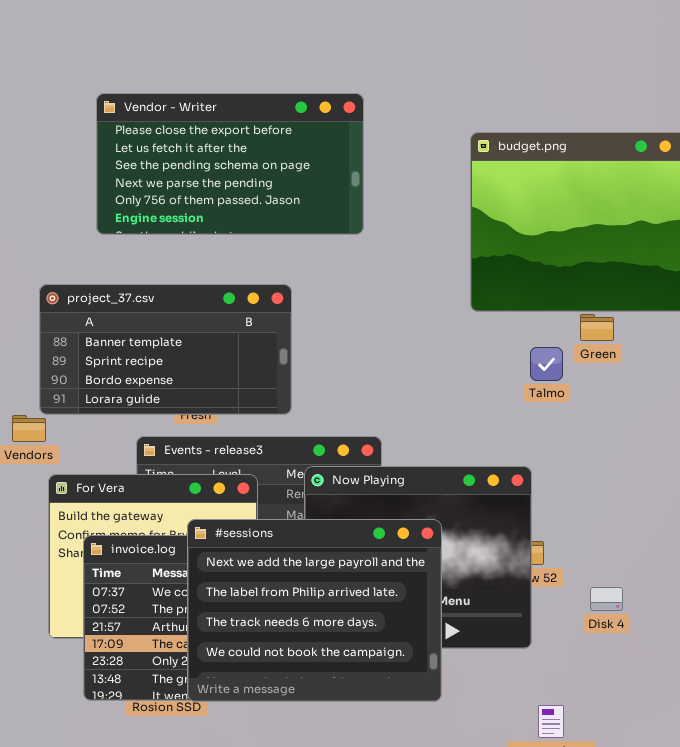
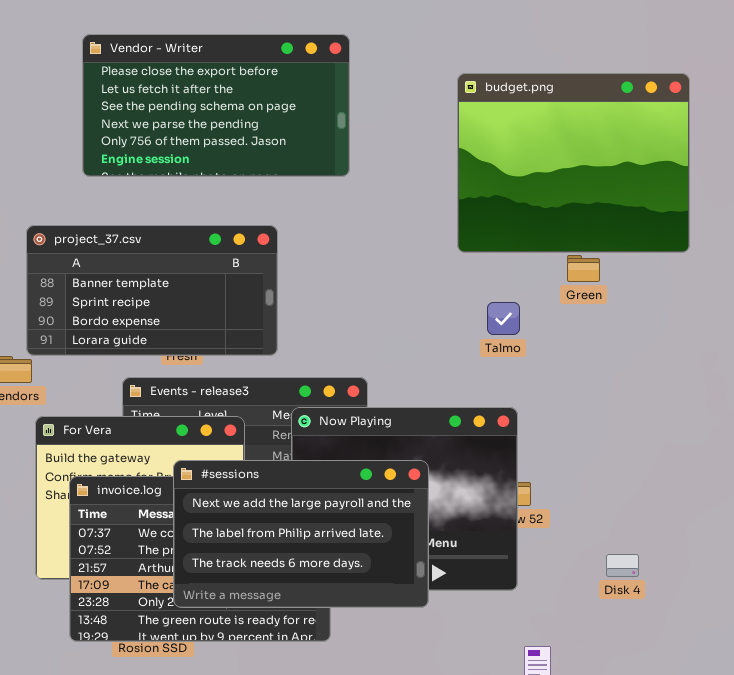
Talmo: [530,347,563,381] -> [487,302,520,335], moved
#sessions: [187,519,442,702] -> [173,460,429,608], resized
Disk 4: [590,587,623,611] -> [606,554,639,577], moved

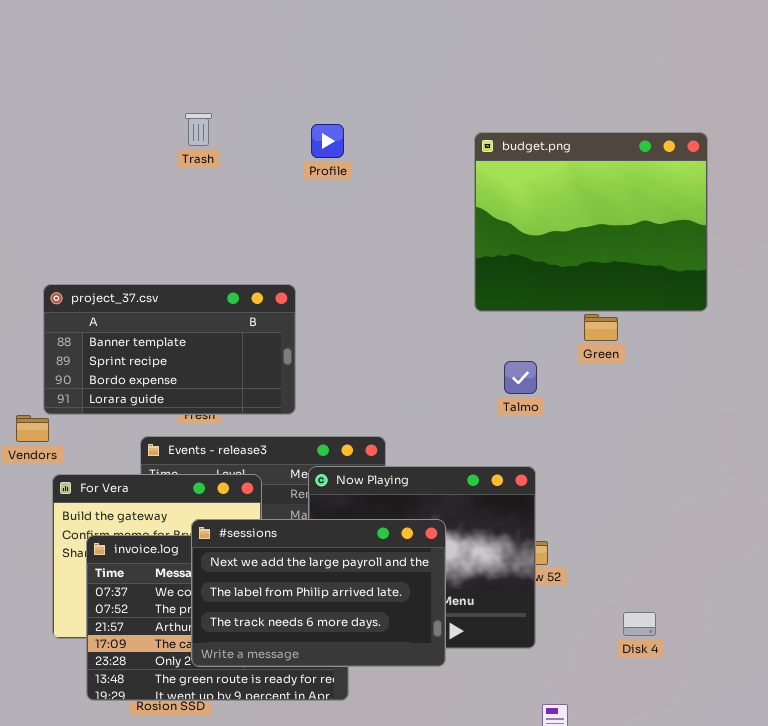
Vendor - Writer: [82,34,350,177] -> none, closed

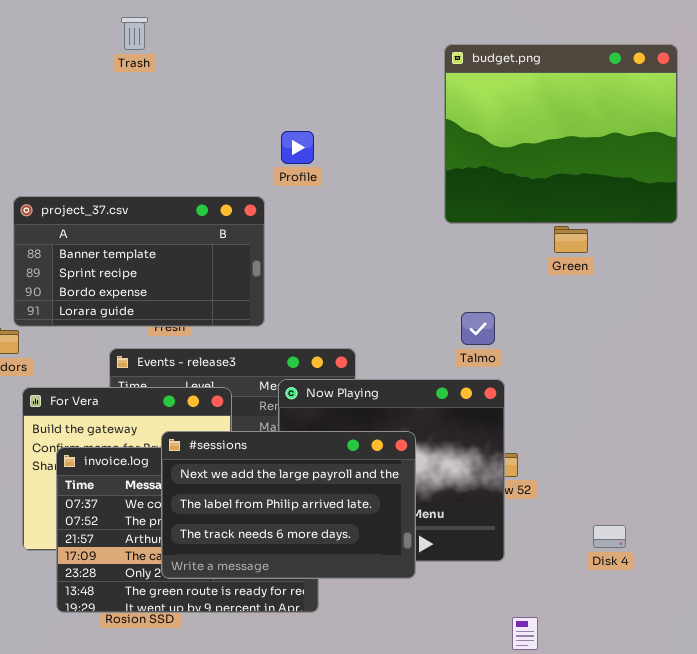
Trash: [185,113,212,146] -> [121,17,148,50], moved
Profile: [311,124,344,158] -> [281,131,314,164], moved
Talmo: [504,361,537,394] -> [461,312,495,345], moved

